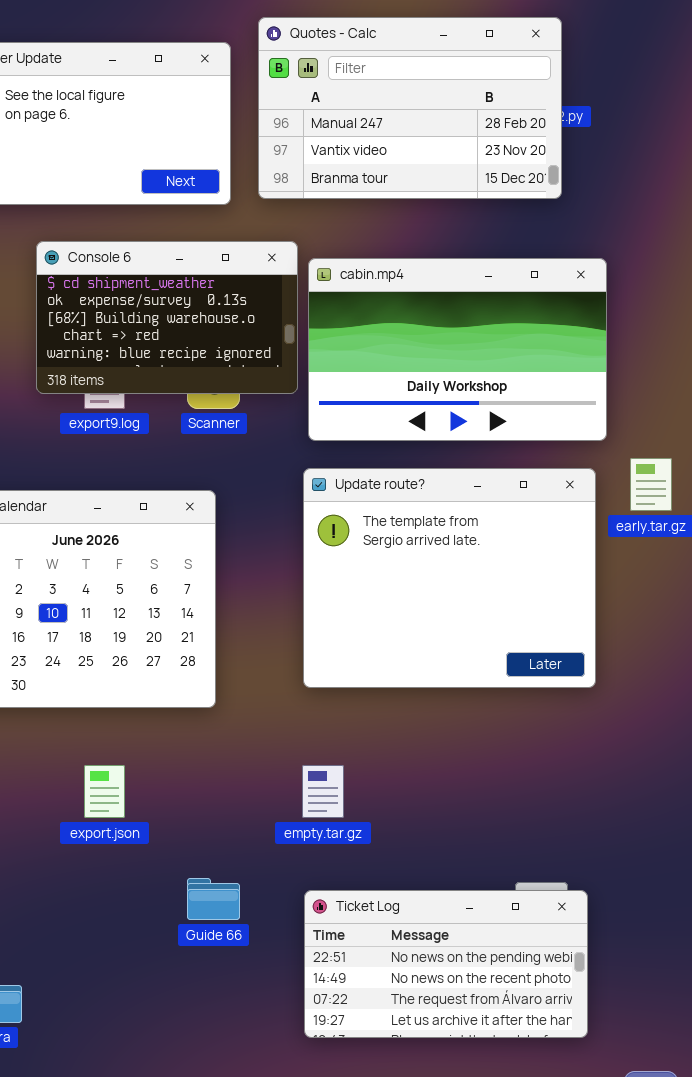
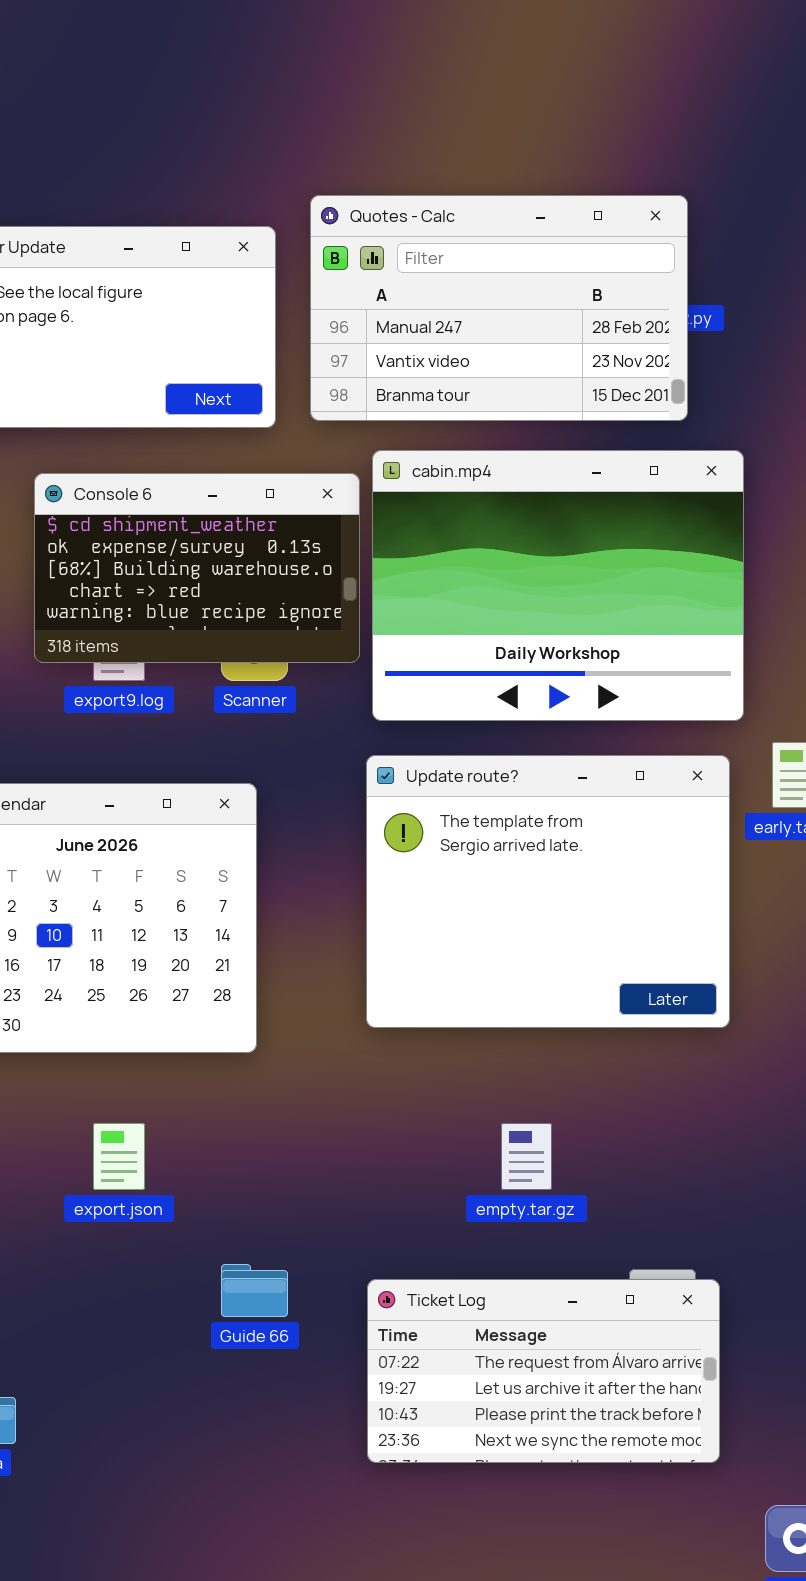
cabin.mp4: [308,258,607,441] -> [372,450,744,721], resized
empty.tar.gz: [302,765,344,818] -> [501,1123,552,1190], moved
Ticket Log: [304,890,588,1038] -> [367,1279,720,1463], scrolled down 2 rows

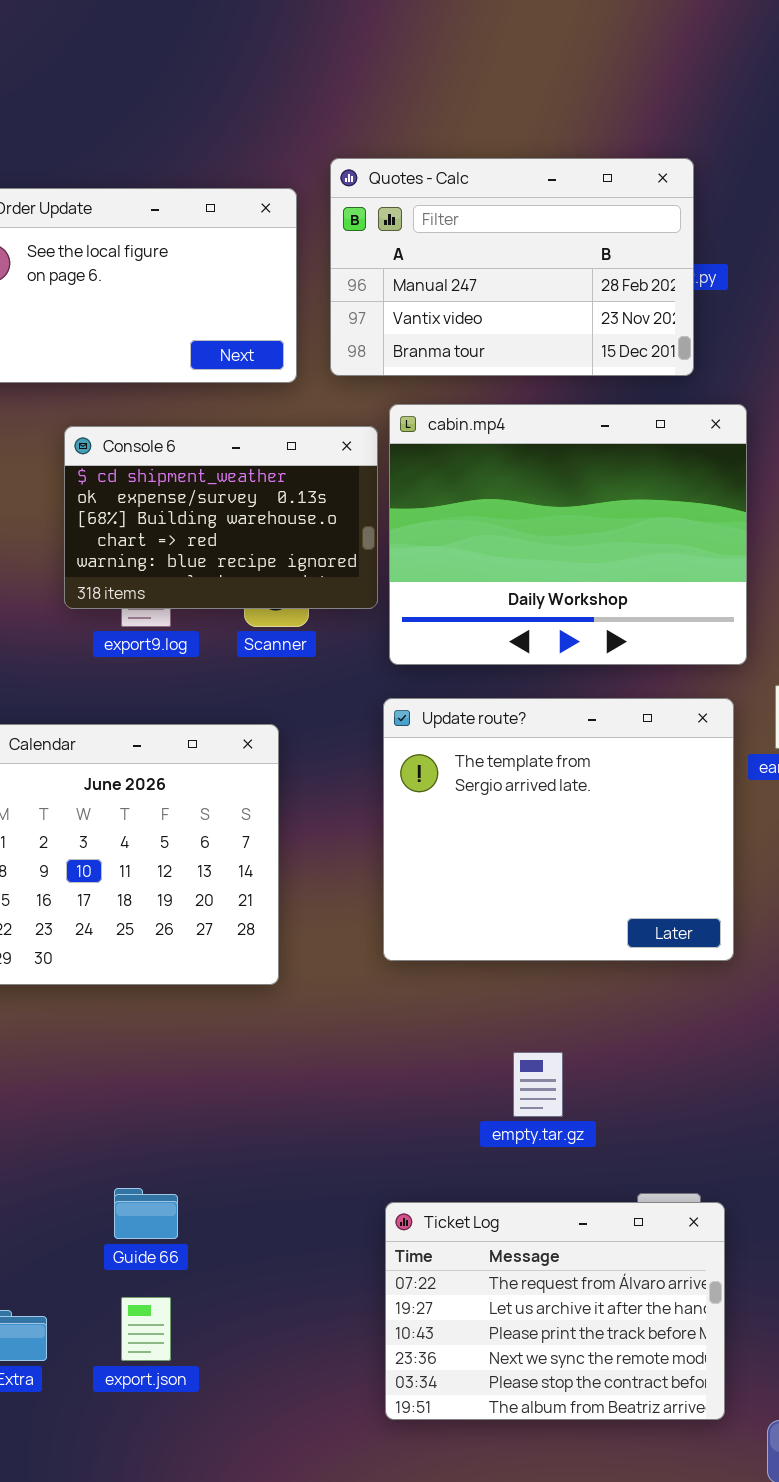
export.json: [93,1123,145,1190] -> [121,1297,171,1361], moved
Guide 66: [221,1264,288,1317] -> [114,1188,178,1239], moved
Ticket Log: [367,1279,720,1463] -> [385,1202,725,1420], resized

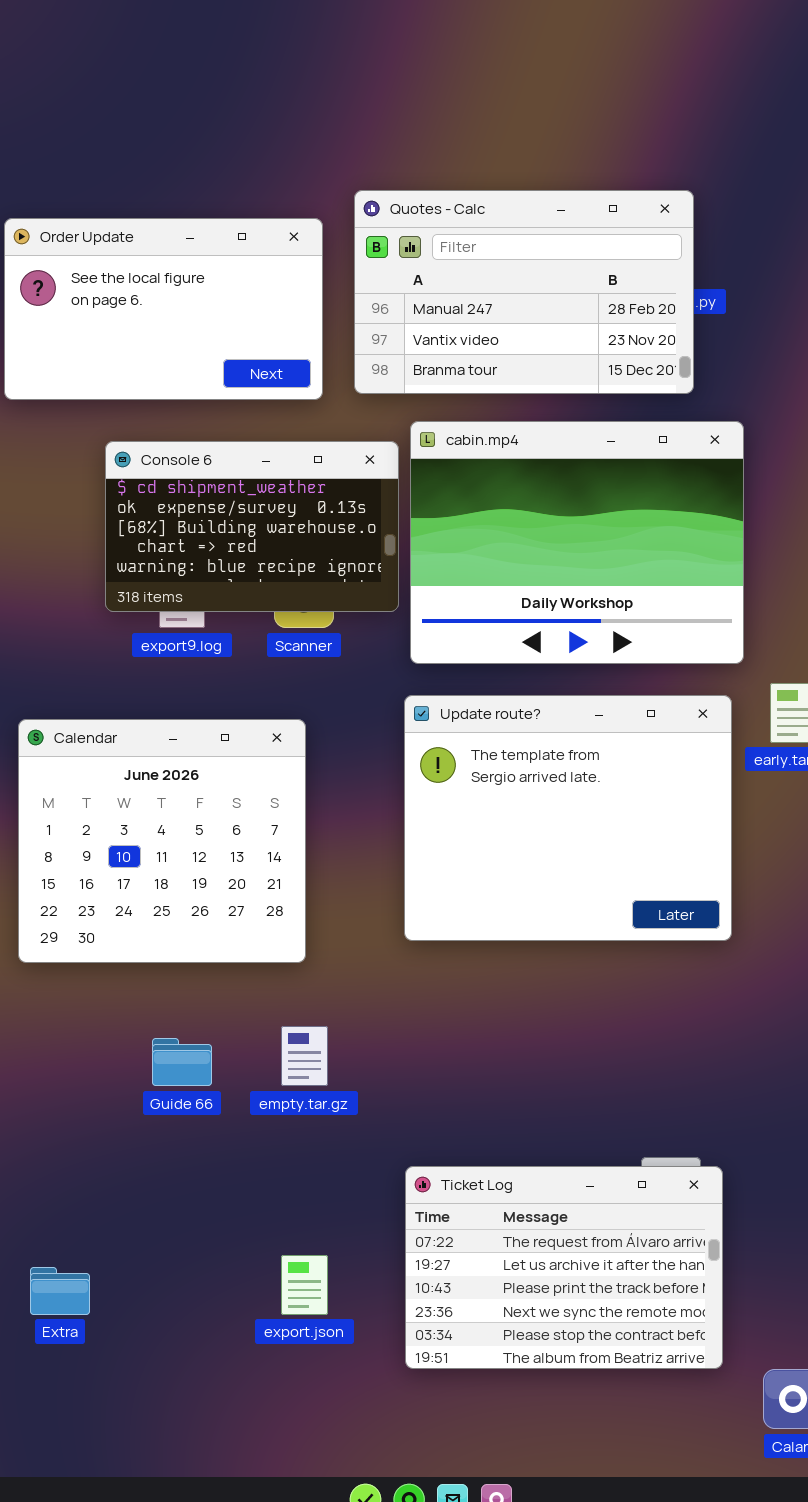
empty.tar.gz: [513,1052,563,1117] -> [281,1026,328,1086], moved
Guide 66: [114,1188,178,1239] -> [152,1038,212,1086], moved
export.json: [121,1297,171,1361] -> [281,1255,328,1315], moved

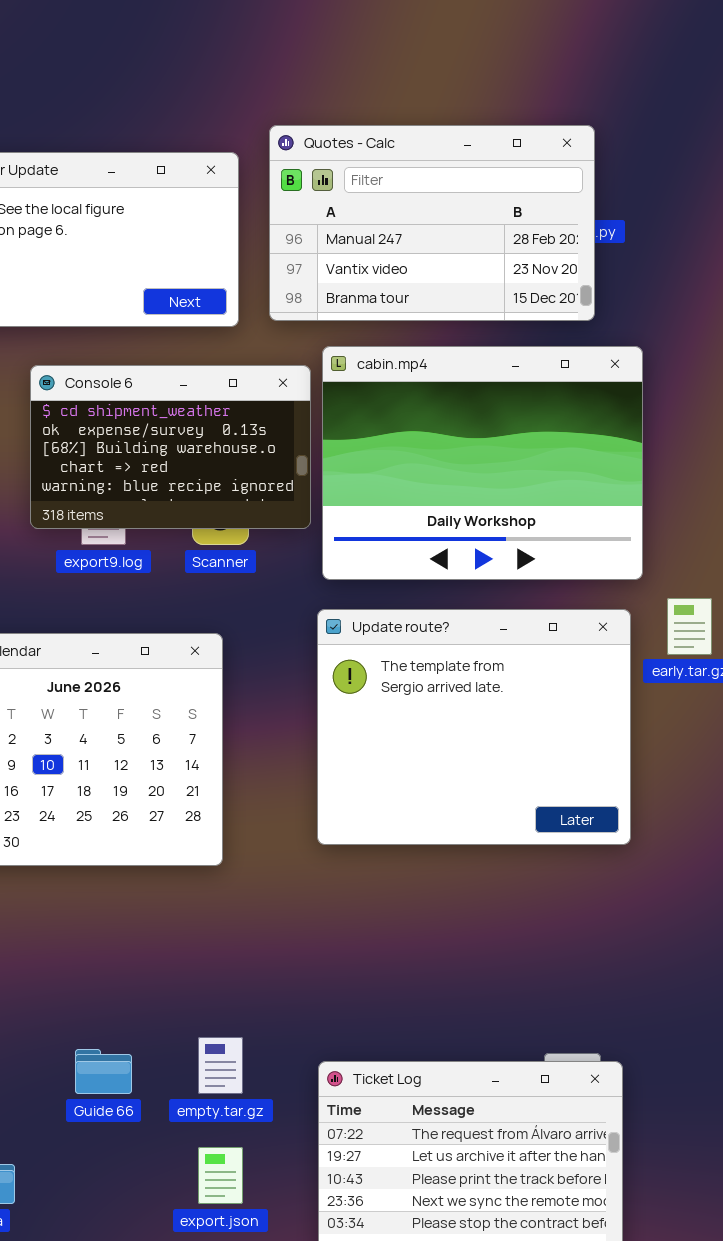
empty.tar.gz: [281,1026,328,1086] -> [198,1037,243,1094], moved
Guide 66: [152,1038,212,1086] -> [75,1049,132,1094], moved

